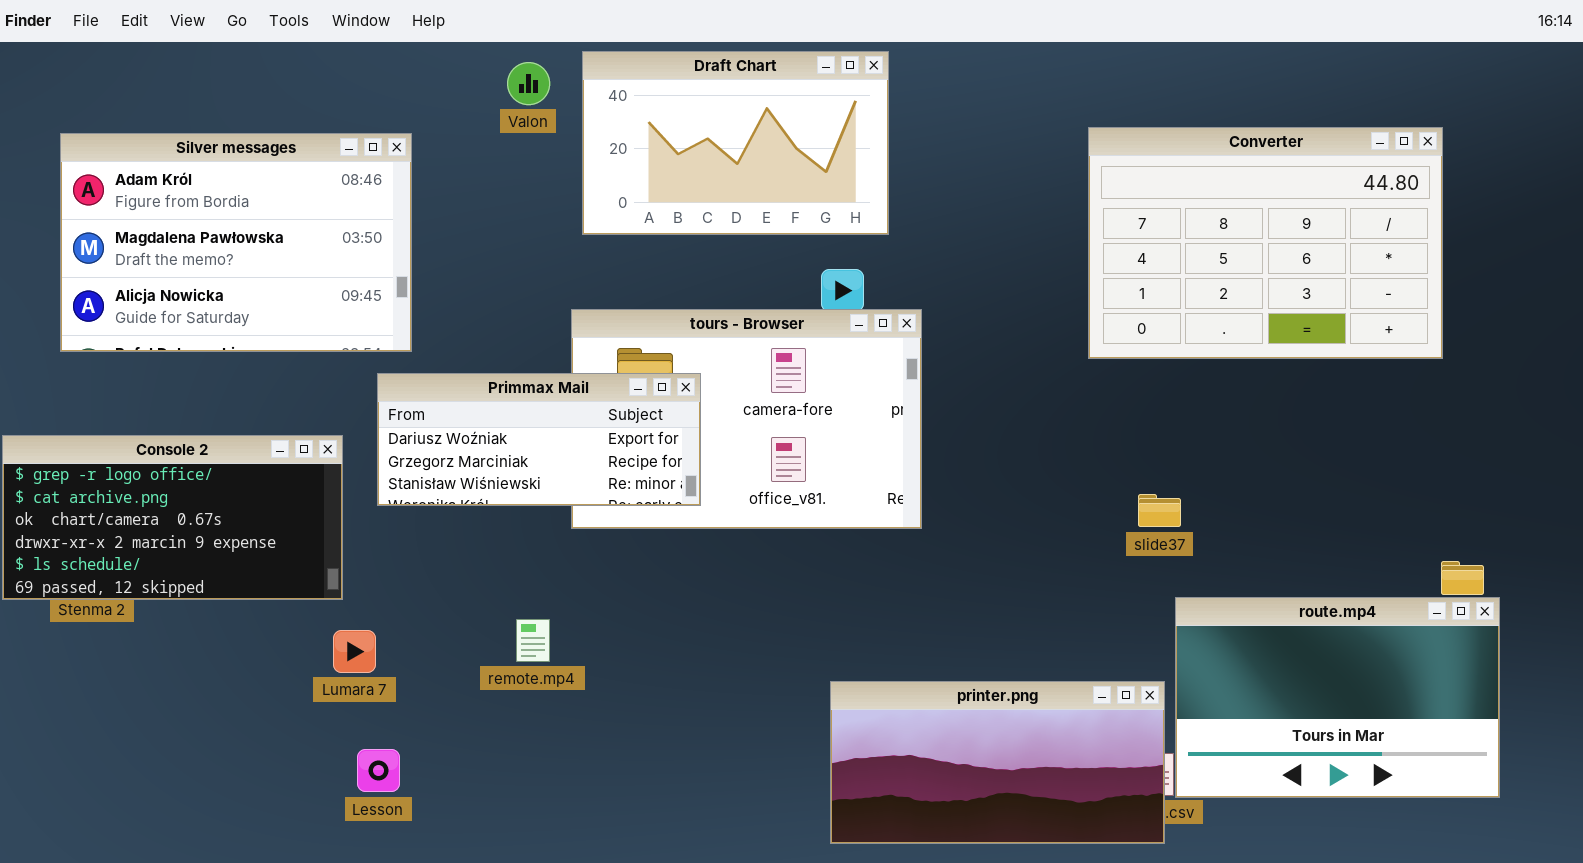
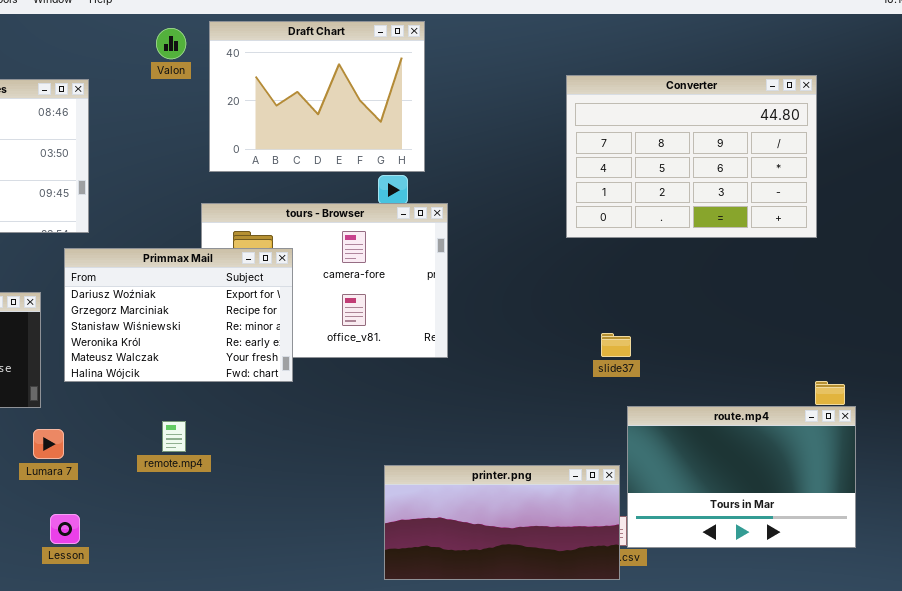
Draft Chart: [582,51,889,235] -> [209,21,425,172], resized
Primmax Mail: [377,373,701,506] -> [64,248,293,382], resized

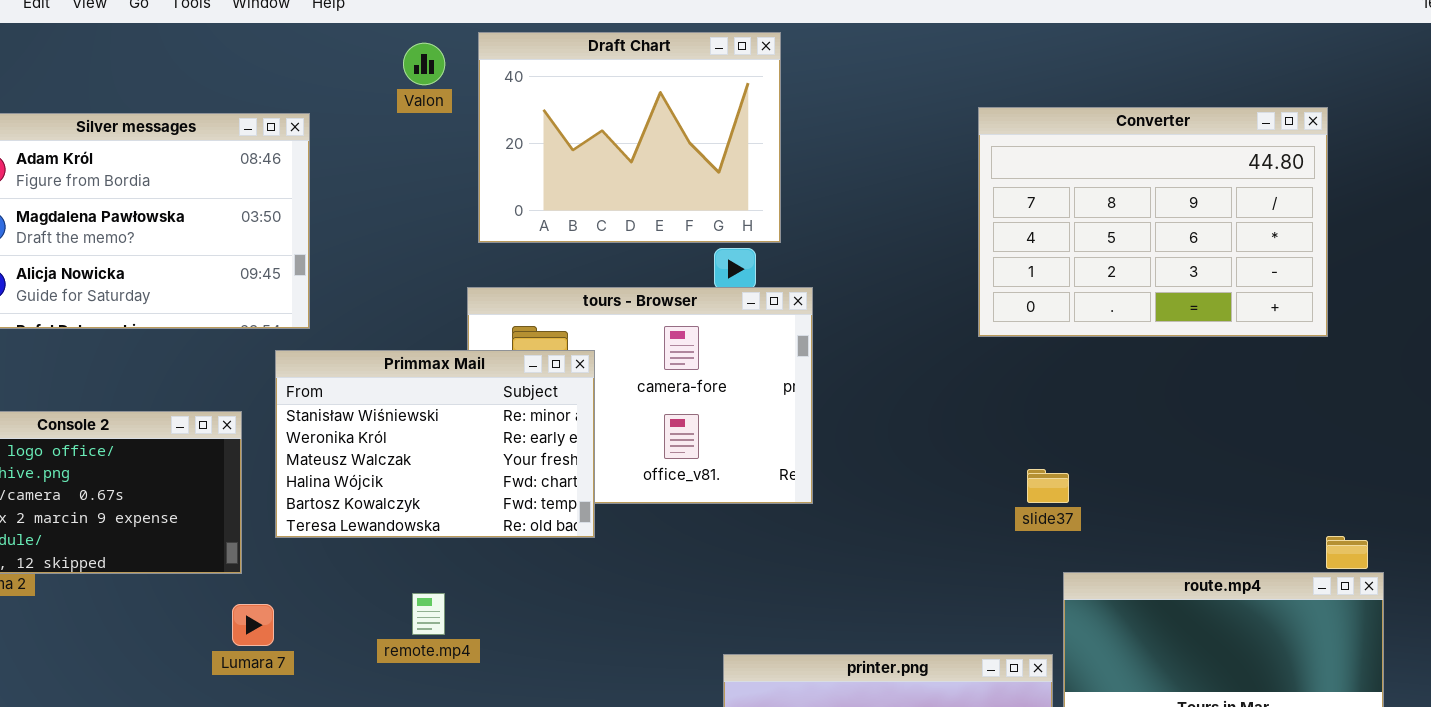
Primmax Mail: [64,248,293,382] -> [275,350,595,538], scrolled down 2 rows

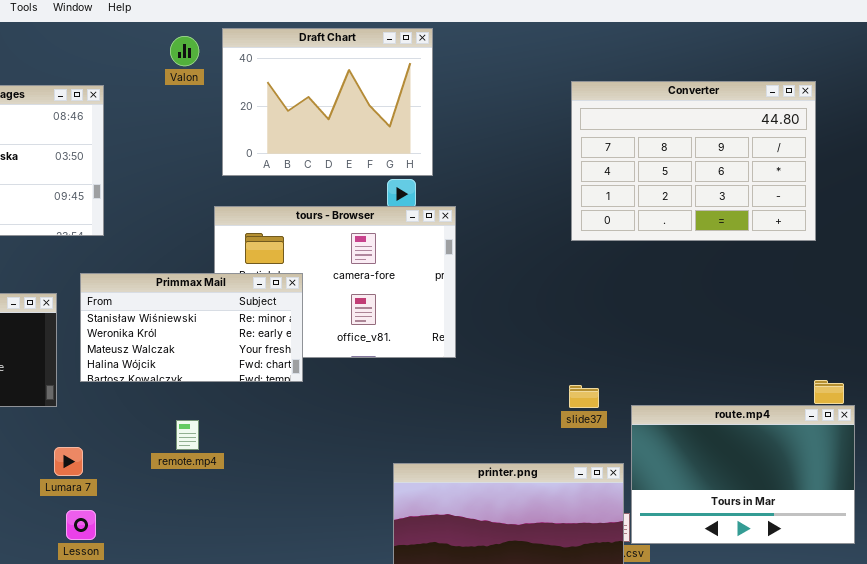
Primmax Mail: [275,350,595,538] -> [80,273,303,382], resized
slide37: [1027,469,1069,503] -> [569,385,599,408], moved
Lumara 7: [232,604,274,646] -> [54,447,83,476], moved

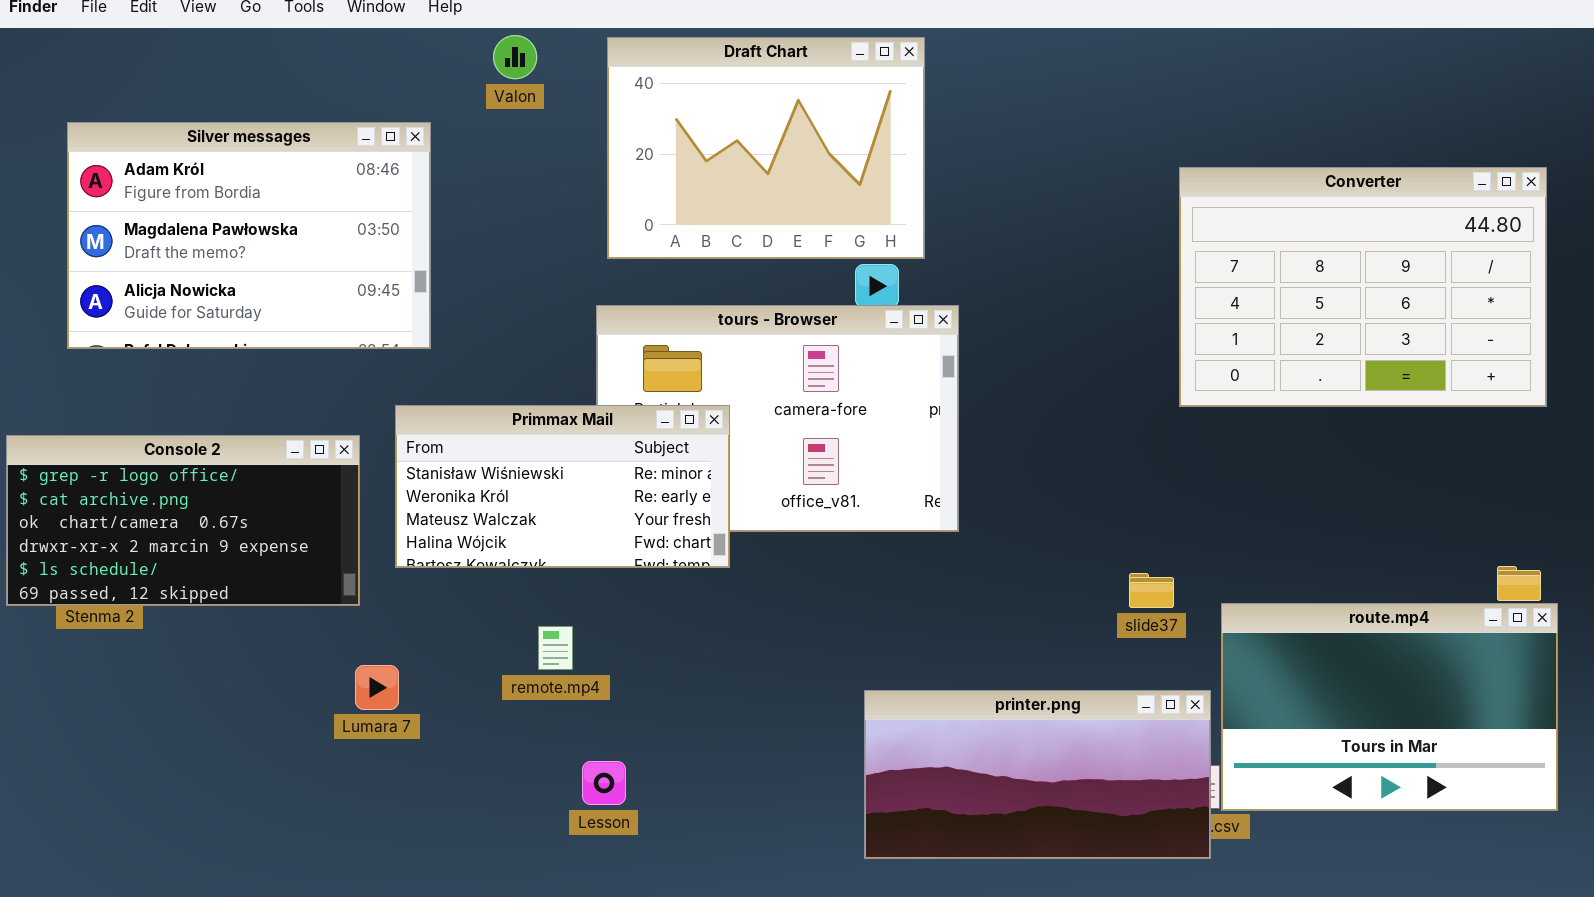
Valon: [170,36,199,66] -> [493,35,537,79], moved
Converter: [571,81,816,241] -> [1179,167,1547,407], moved
Lesson: [66,510,96,540] -> [582,761,626,805], moved

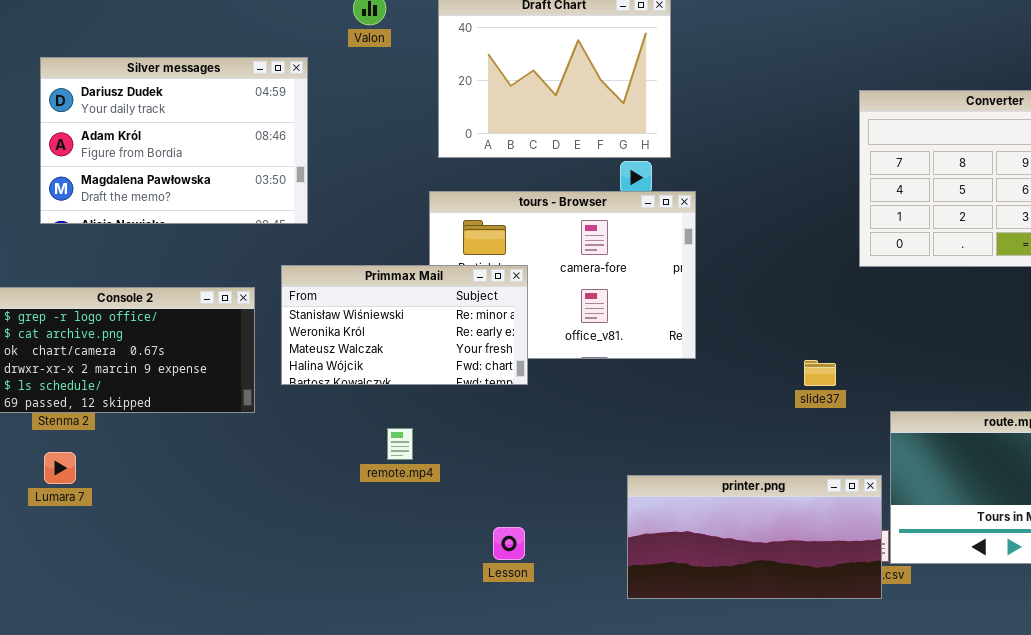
Silver messages: [67,122,431,349] -> [40,57,308,224], scrolled up 1 row
slide37: [1129,573,1174,608] -> [804,360,836,386], moved
Lumara 7: [355,665,399,710] -> [44,452,76,484], moved
Lesson: [582,761,626,805] -> [493,527,525,560], moved

